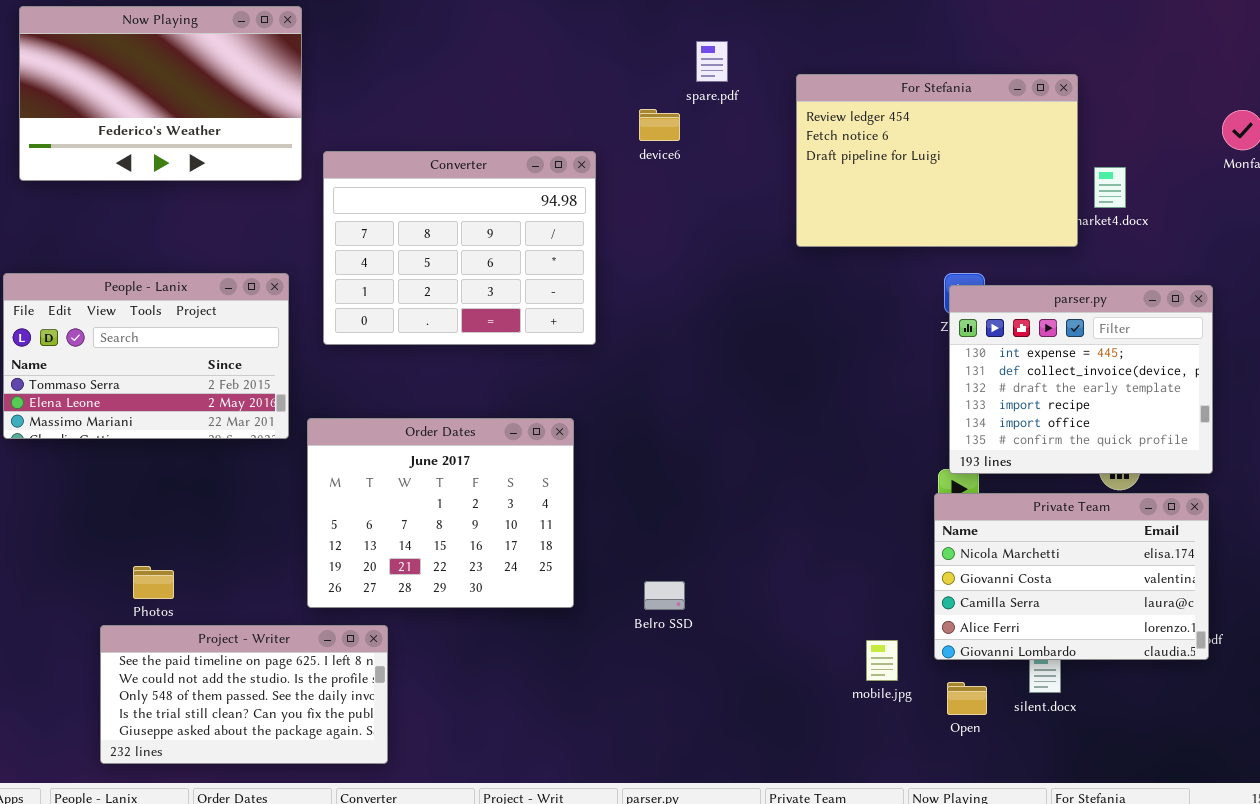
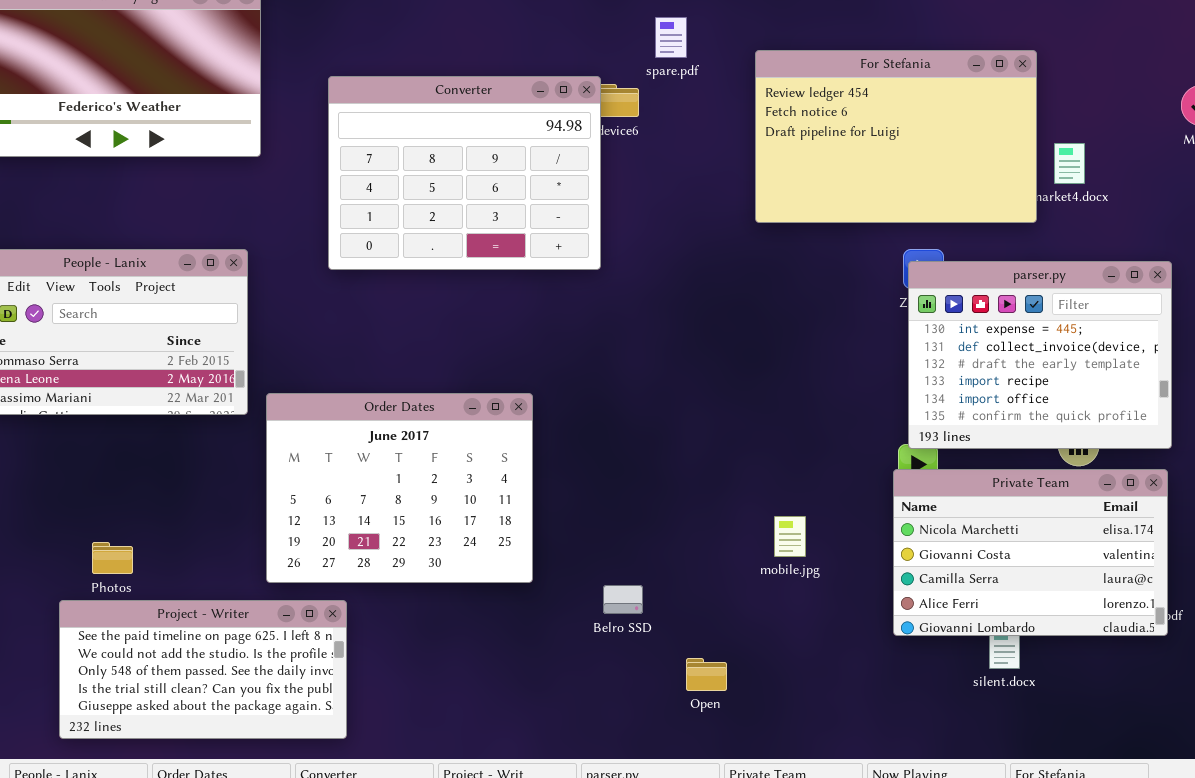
Converter: [323,151,596,345] -> [328,76,601,270], moved
Belro SSD: [644,581,685,610] -> [603,585,643,614], moved
mobile.jpg: [866,640,898,681] -> [774,516,806,557], moved
Open: [947,682,987,715] -> [686,658,727,691], moved

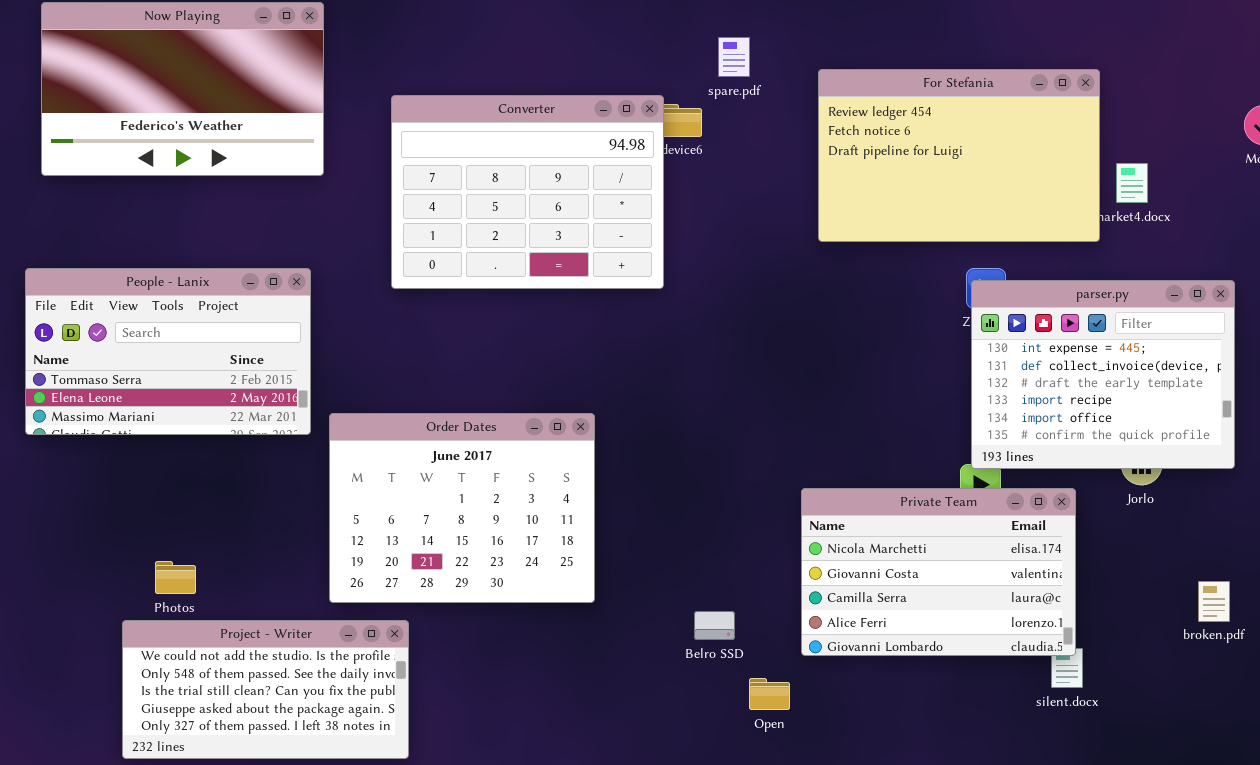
Private Team: [893,469,1168,636] -> [801,488,1076,656], moved
Belro SSD: [603,585,643,614] -> [694,611,735,640], moved
Project - Writer: [59,600,347,739] -> [122,620,409,759], scrolled down 1 row

